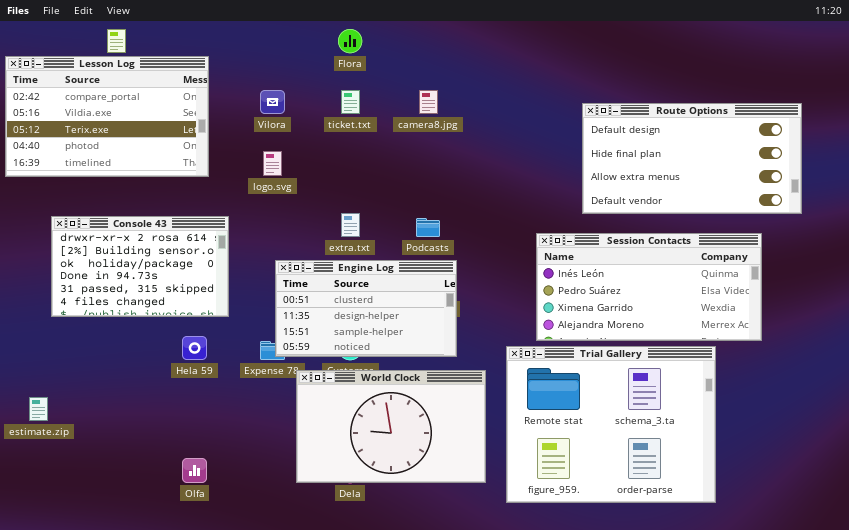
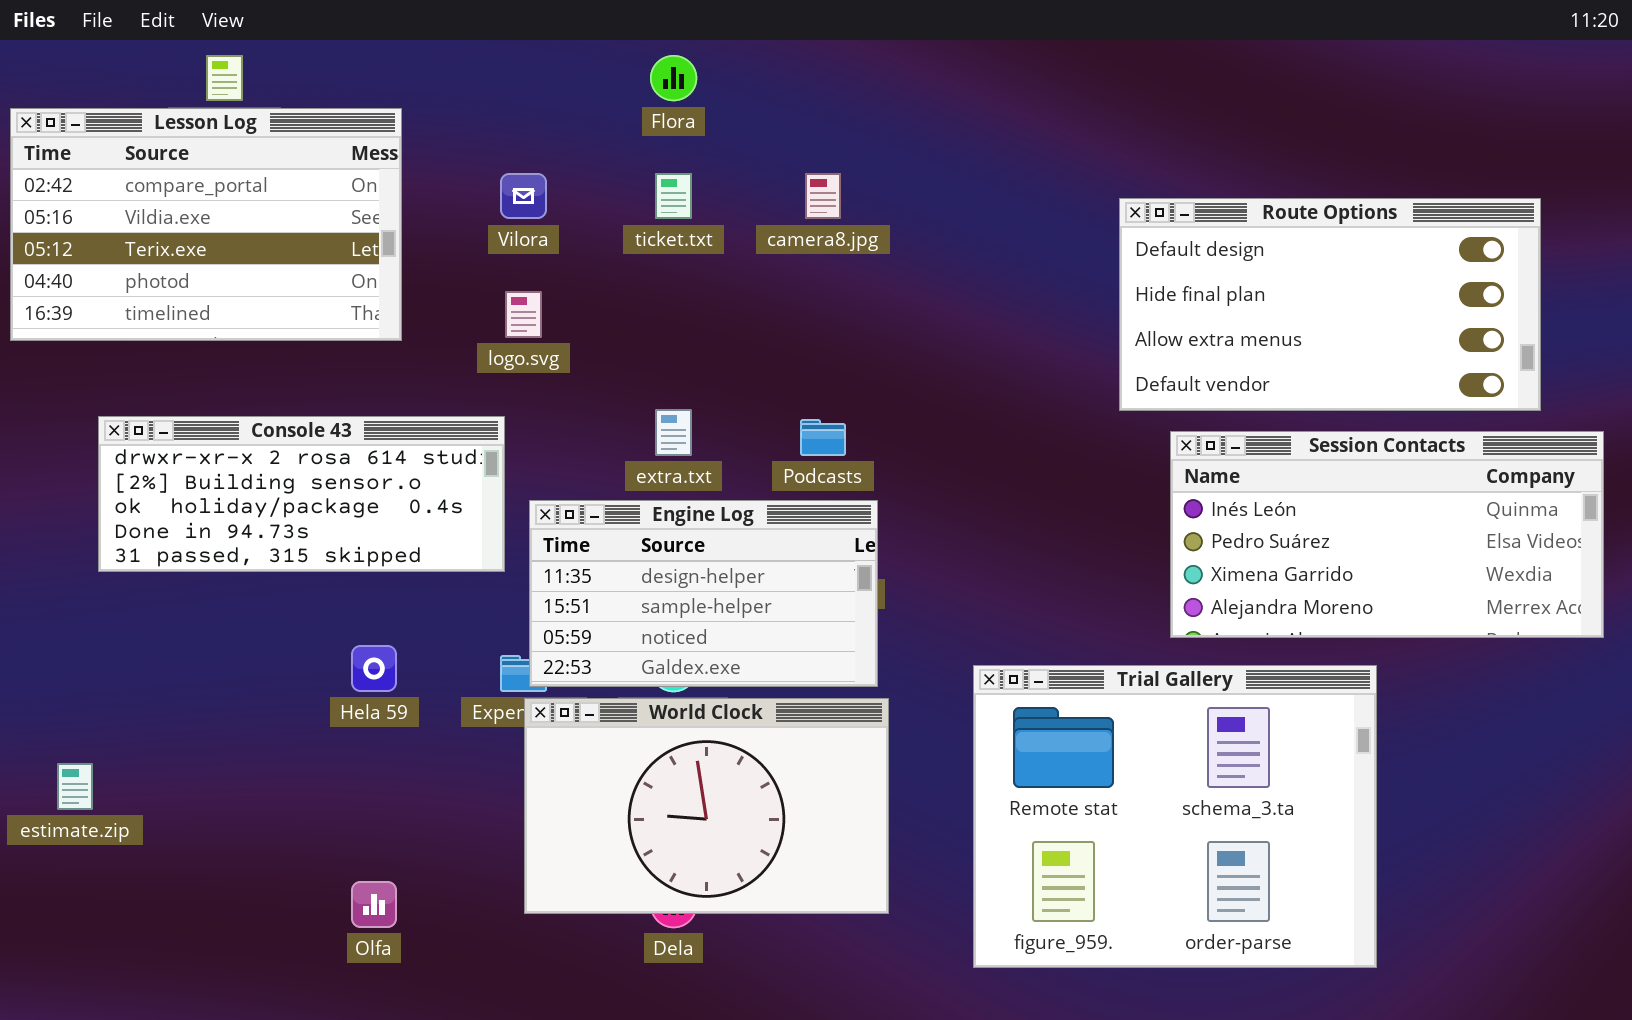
Console 43: [51,216,229,317] -> [98,416,505,572], resized
Session Contacts: [536,233,762,341] -> [1170,431,1604,638], moved
Engine Log: [275,260,457,357] -> [529,500,878,687], scrolled down 1 row
World Clock: [296,370,486,483] -> [524,698,889,914], moved

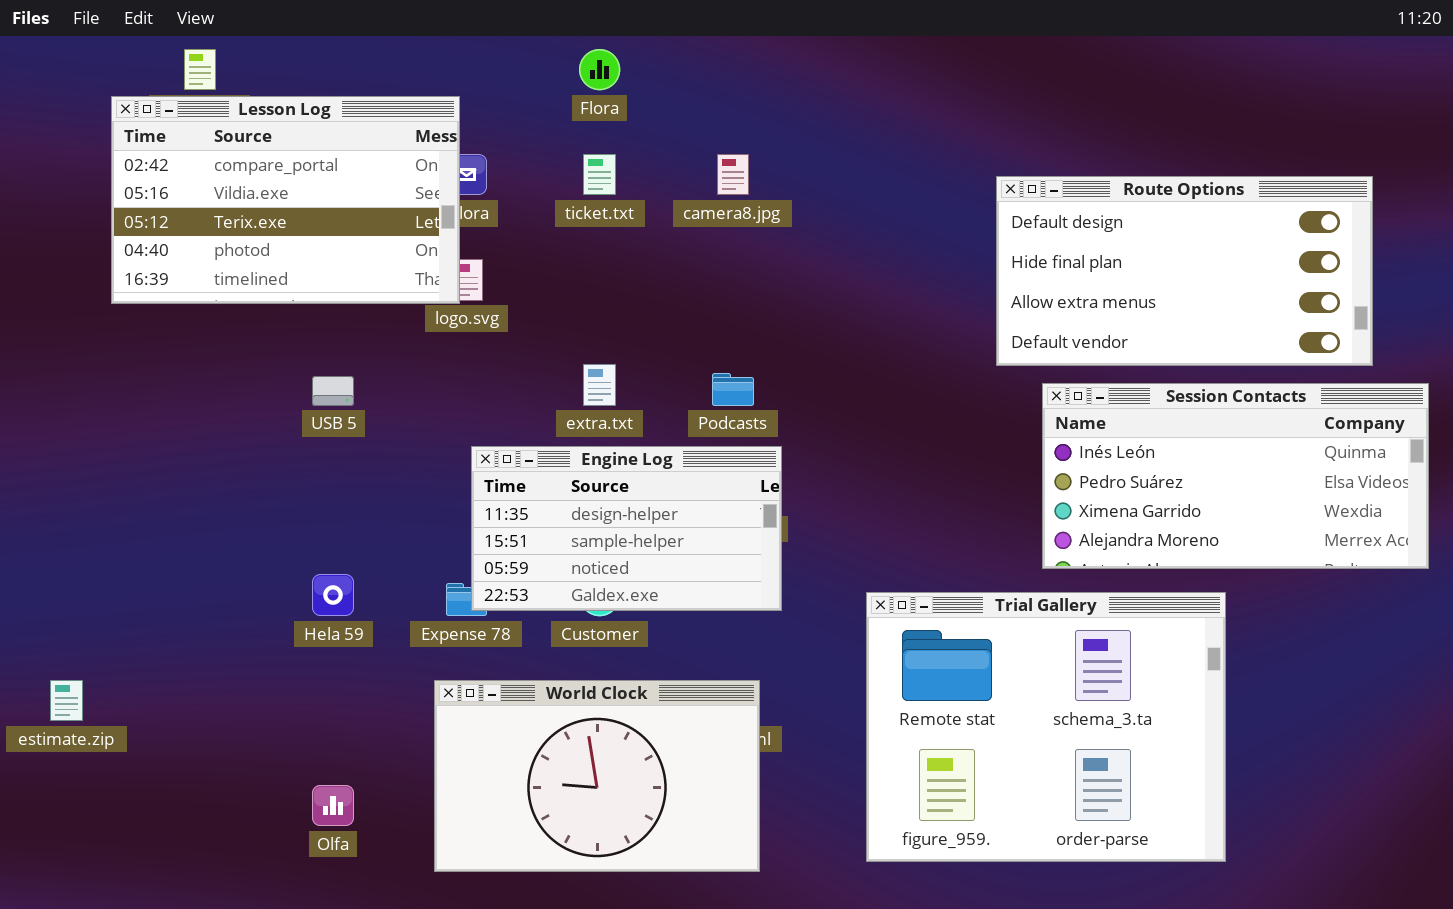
Lesson Log: [10,108,402,341] -> [111,96,460,304], moved
Console 43: [98,416,505,572] -> none, closed
World Clock: [524,698,889,914] -> [434,680,760,872], moved

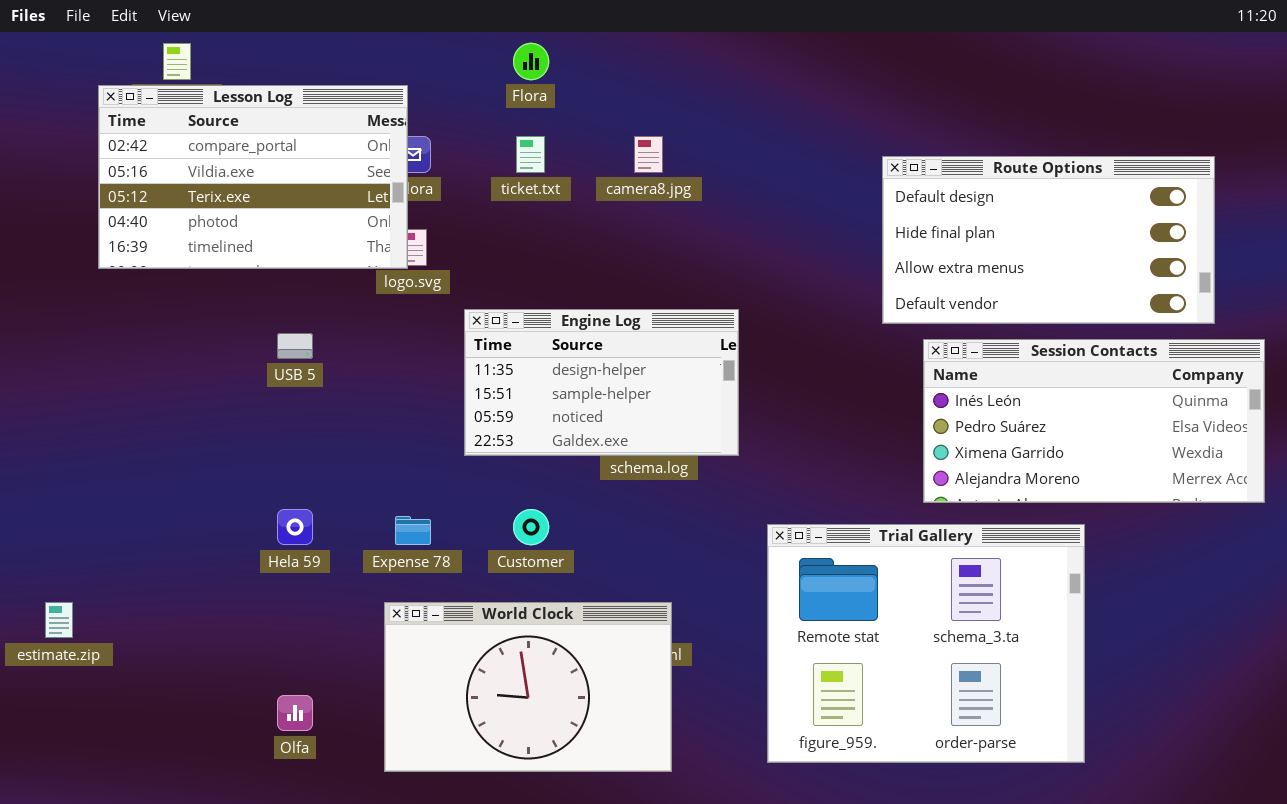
Engine Log: [471,446,782,611] -> [464,309,739,456], moved

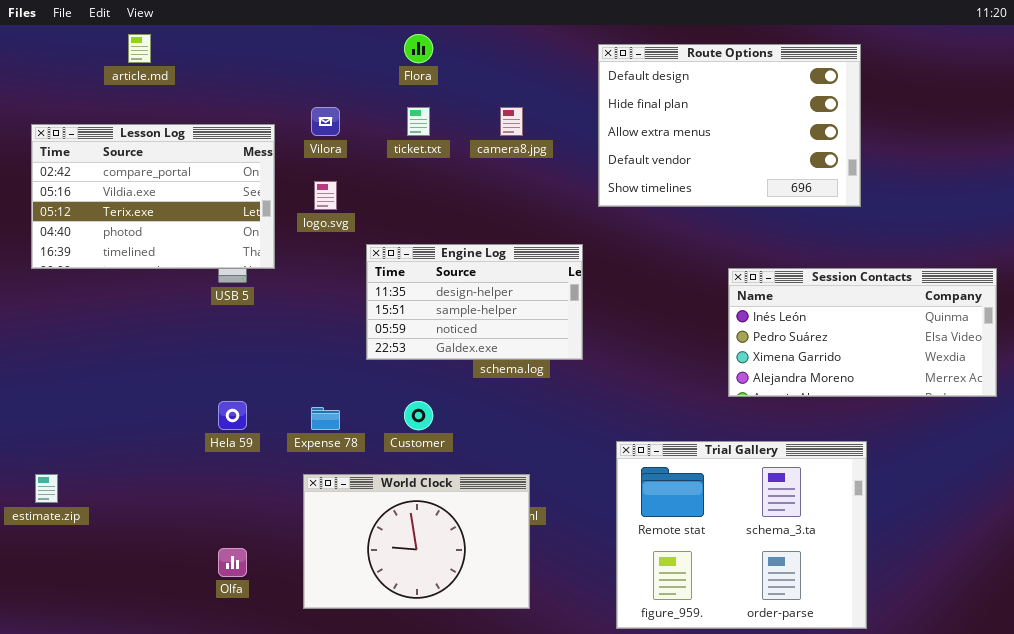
Lesson Log: [98,85,408,269] -> [31,124,275,269], moved
Route Options: [882,156,1215,324] -> [598,44,861,207], moved, resized
Trial Gallery: [767,524,1085,763] -> [616,441,867,629], moved

